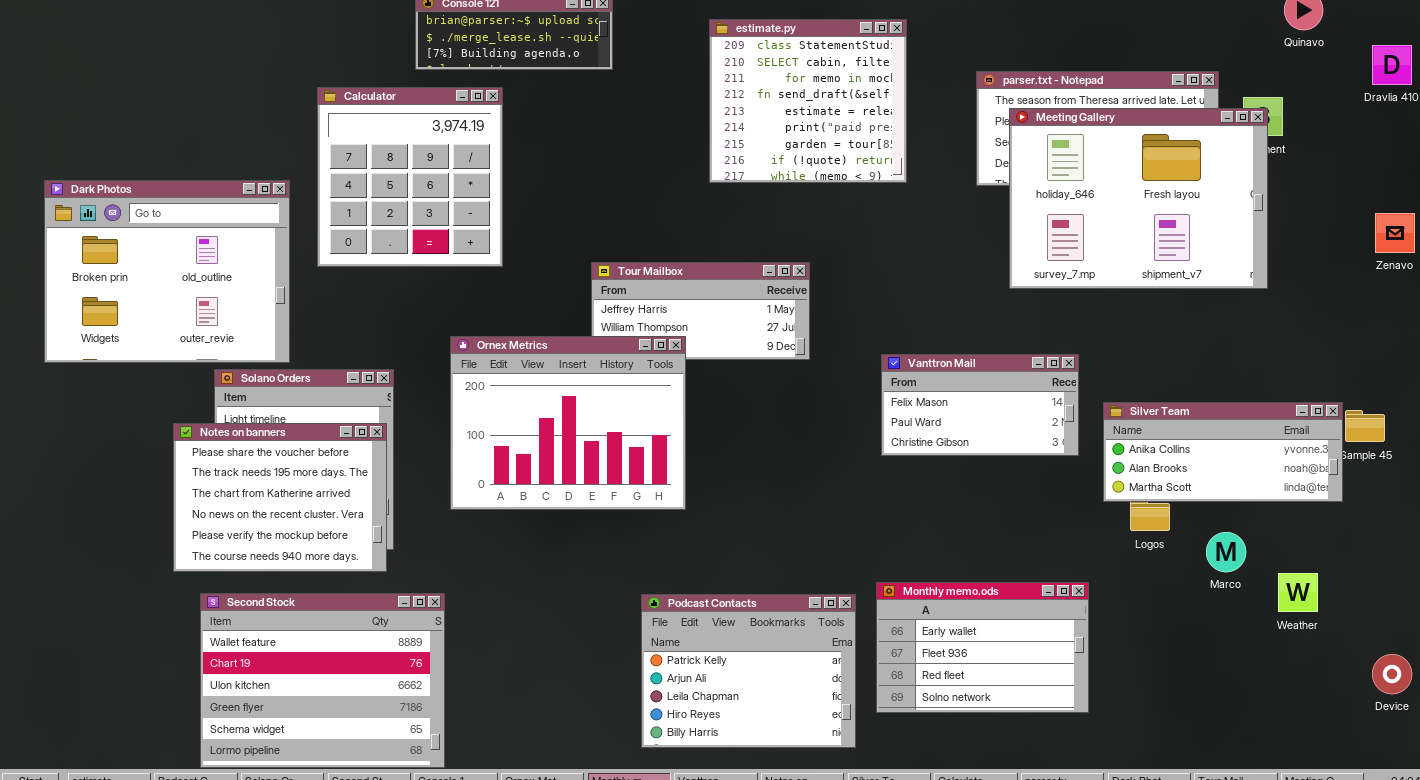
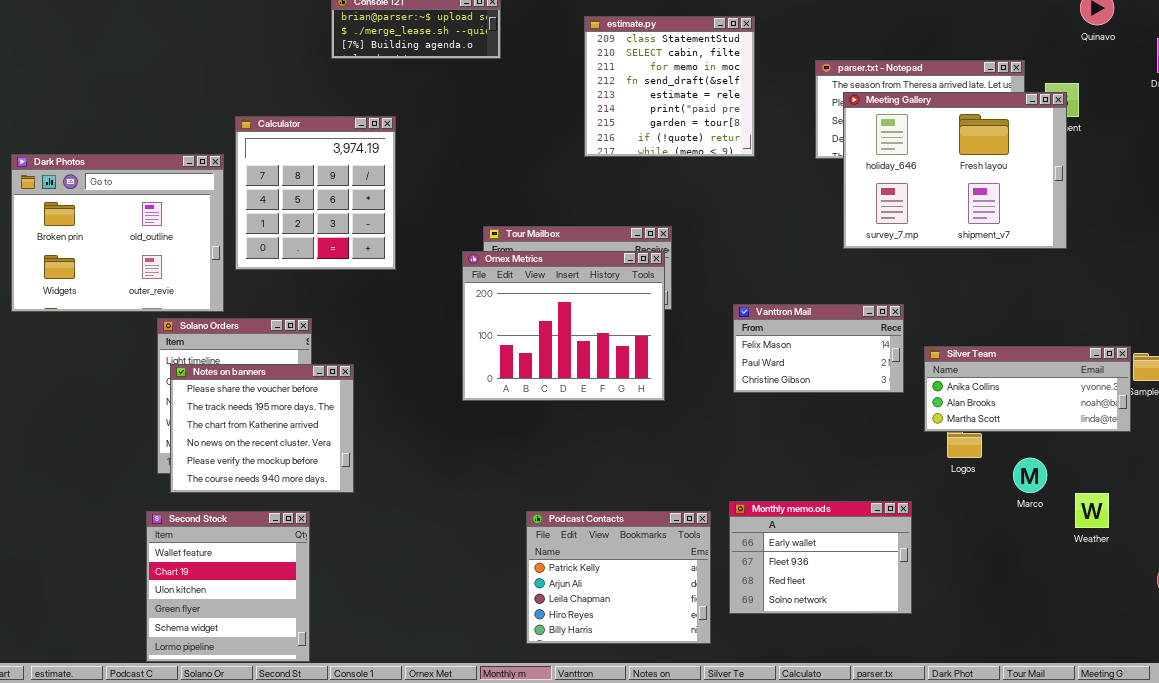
Calculator: [317,87,503,267] -> [235,116,396,270], moved
Ornex Metrics: [450,336,686,510] -> [462,251,665,401], moved
Notes on banners: [173,423,387,572] -> [170,364,354,493], moved
Second Stock: [200,593,445,768] -> [146,511,310,662], resized

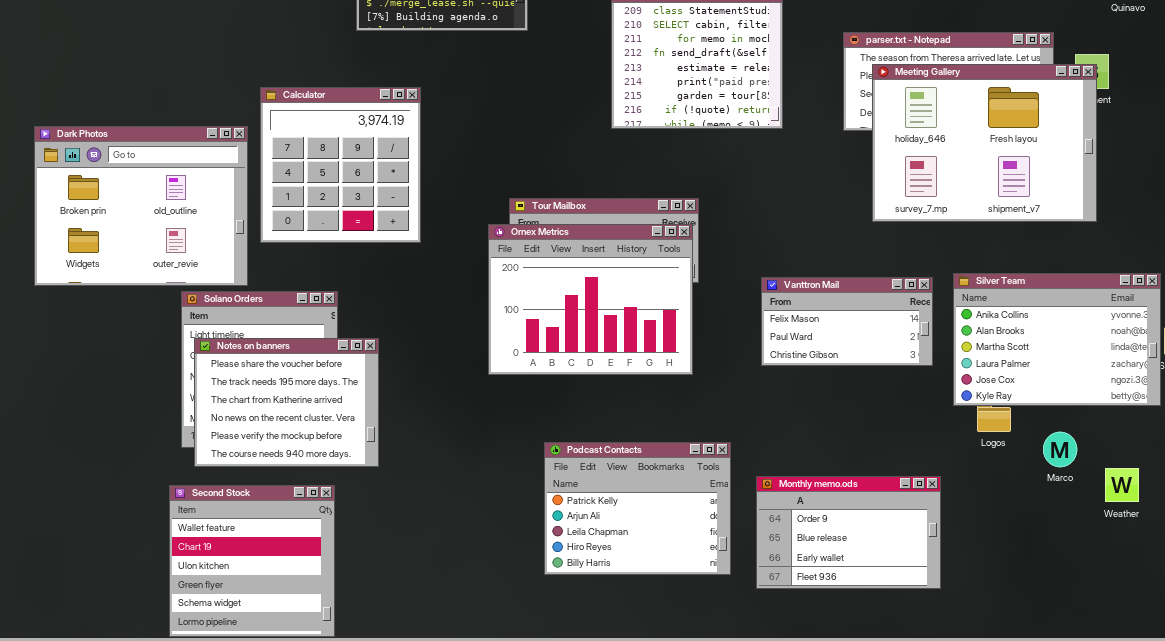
Silver Team: [924,346,1131,432] -> [953,273,1161,406], resized
Monthly memo.ods: [729,501,912,614] -> [756,476,941,589], scrolled up 2 rows
Podcast Contacts: [526,511,711,644] -> [544,442,731,575], moved

